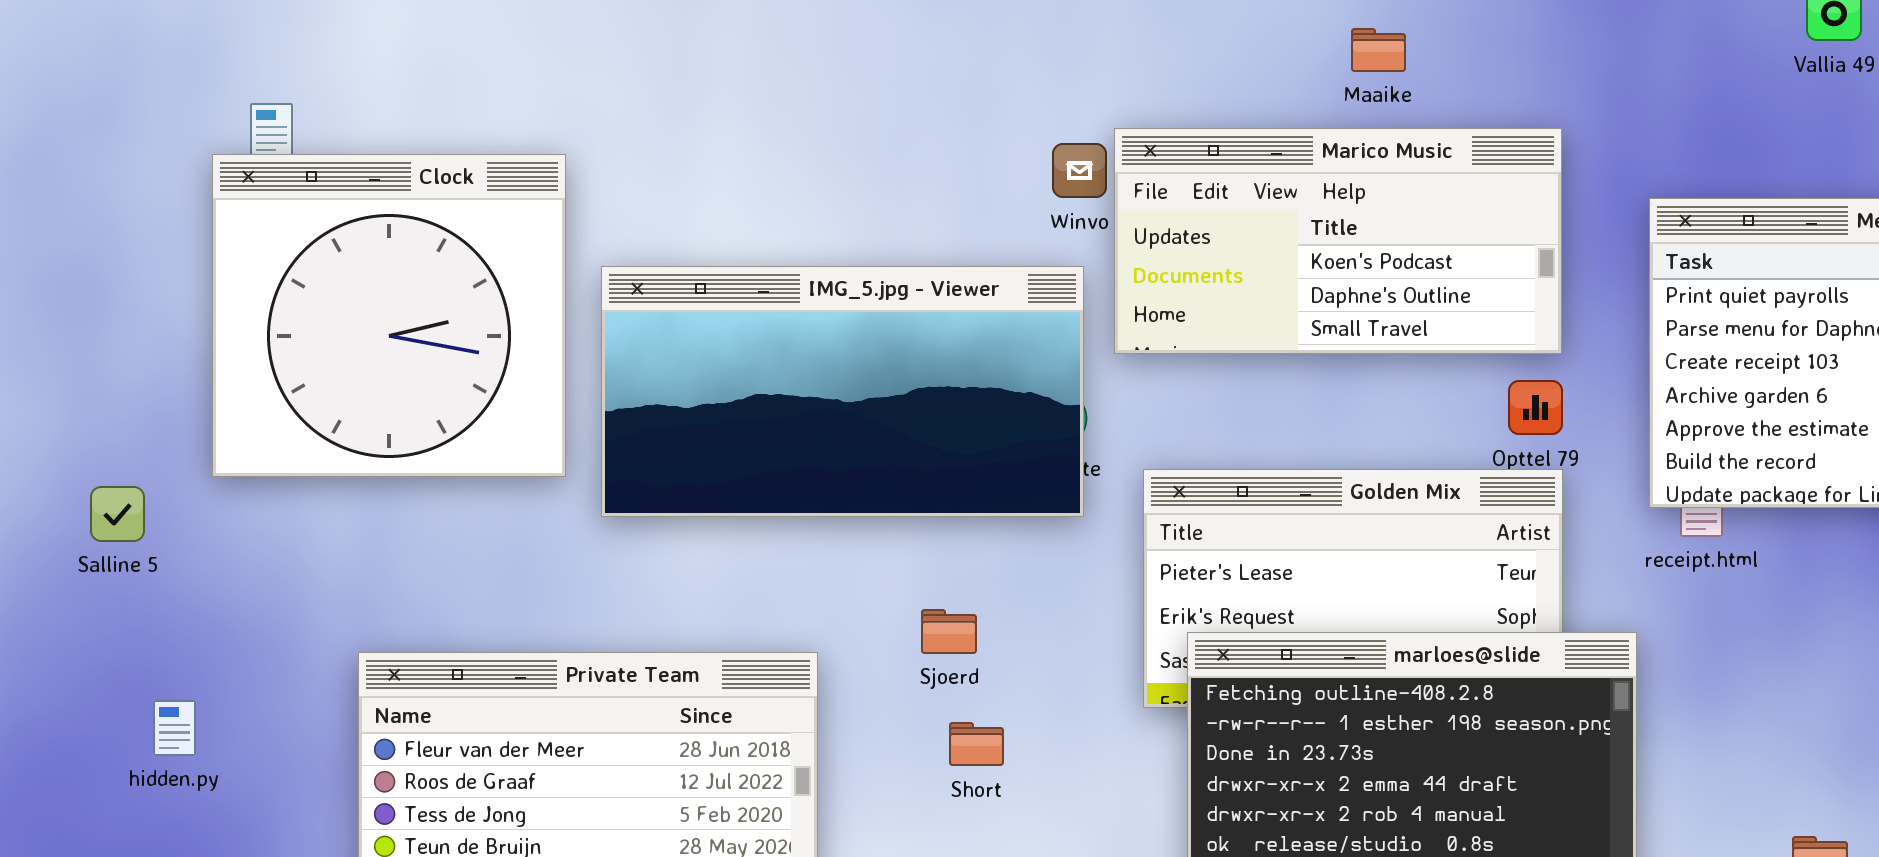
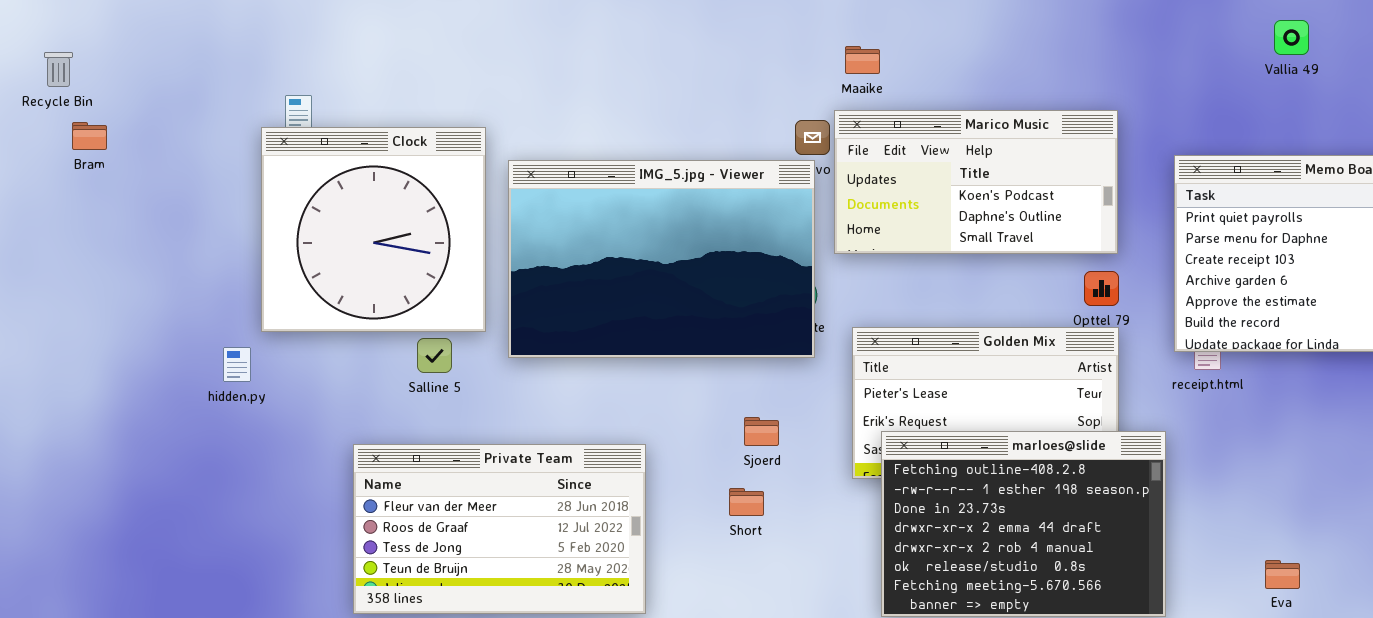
Maaike: [1351,28,1406,72] -> [845,46,880,74], moved
IMG_5.jpg - Viewer: [601,266,1084,517] -> [508,160,815,358], resized
Salline 5: [90,486,145,542] -> [417,338,452,373], moved
Sjoerd: [921,609,977,654] -> [744,417,779,446], moved
hidden.py: [153,700,196,756] -> [223,347,251,382], moved

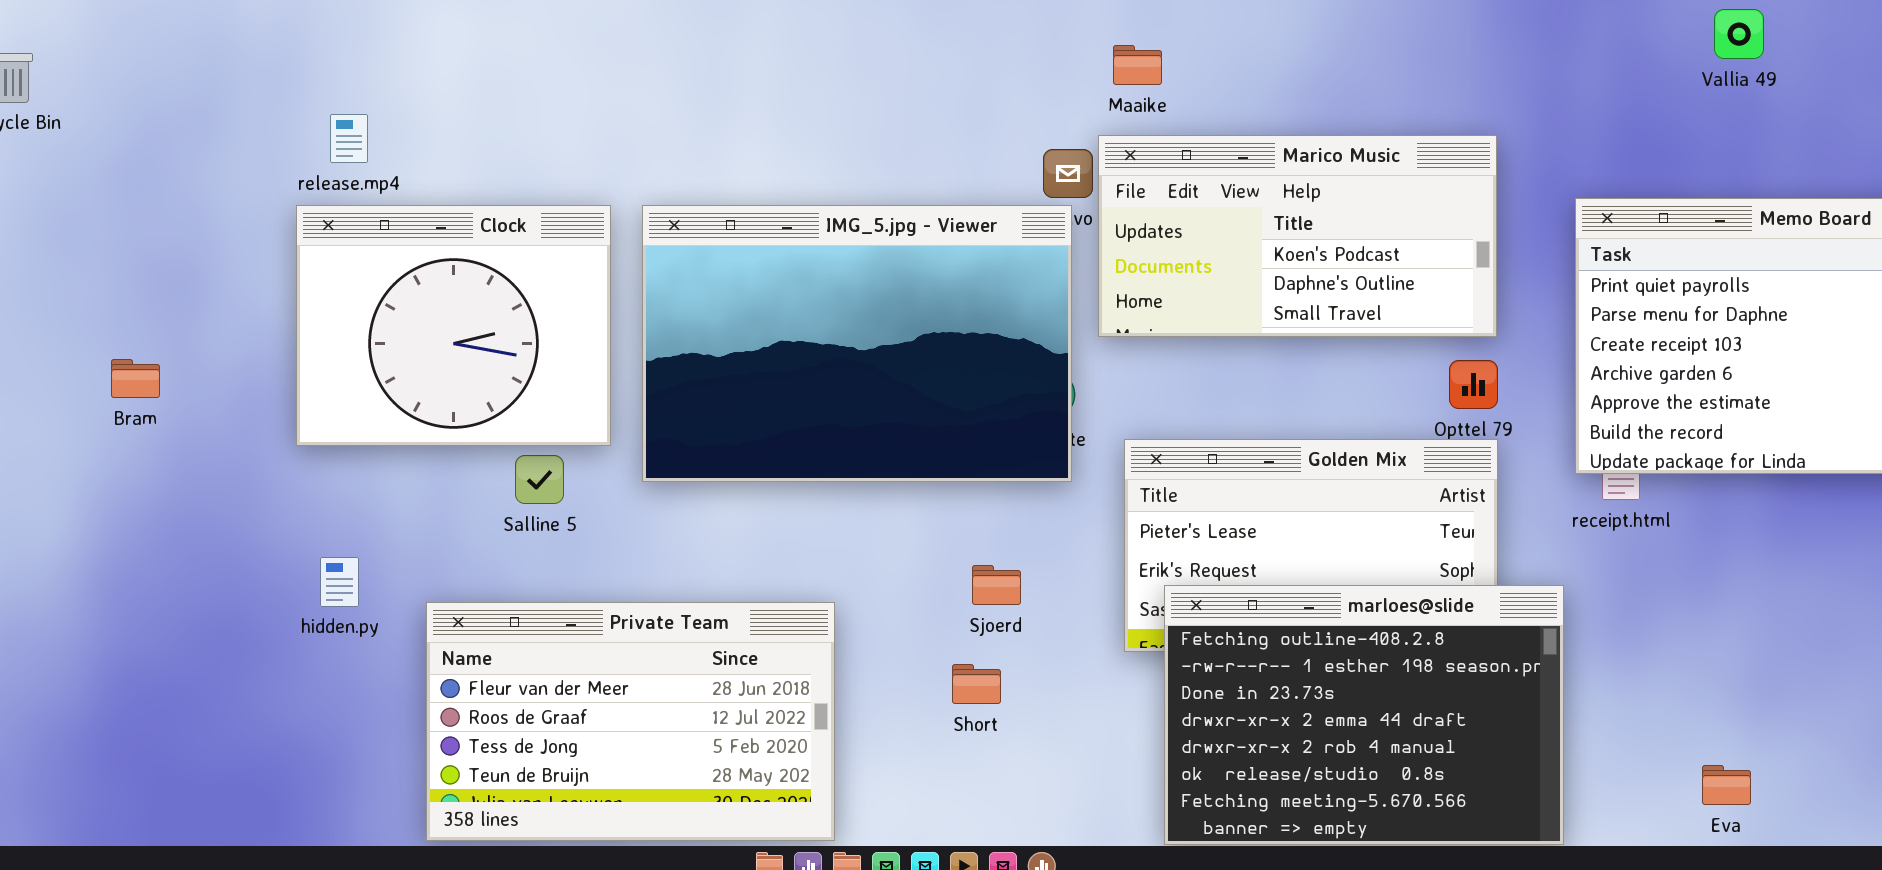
Bram: [72,122,107,150] -> [111,359,160,398], moved
Clock: [261,127,486,332] -> [296,205,611,446], resized
hidden.py: [223,347,251,382] -> [320,557,359,607], moved

